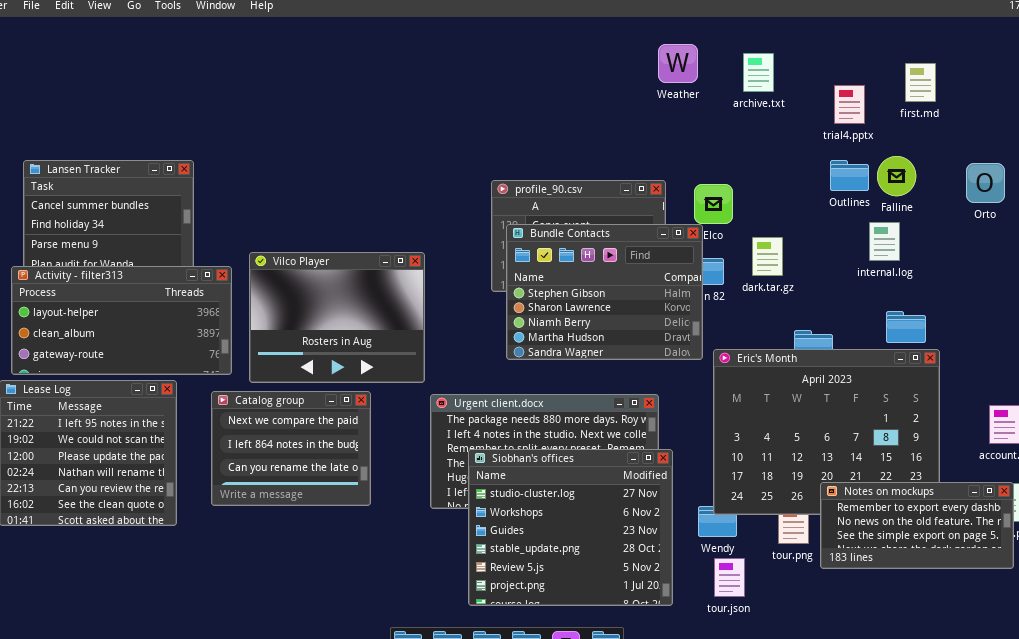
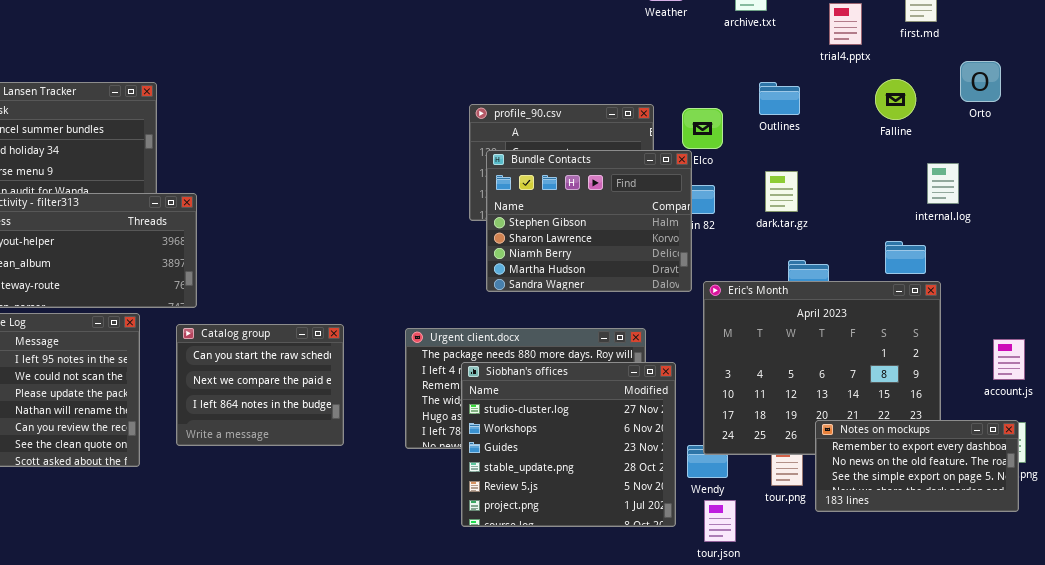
Outlines: [830,160,869,191] -> [759,82,800,115], moved
Orto: [966,163,1005,203] -> [960,61,1001,102], moved
internal.log: [869,222,900,261] -> [927,163,959,204], moved
dark.tar.gz: [752,237,783,276] -> [765,171,798,212], moved
Vilco Player: [249,252,425,383] -> none, closed
Catalog group: [211,391,371,506] -> [176,324,344,446], scrolled up 1 row
Siobhan's offices: [468,449,673,606] -> [461,362,676,527], moved

